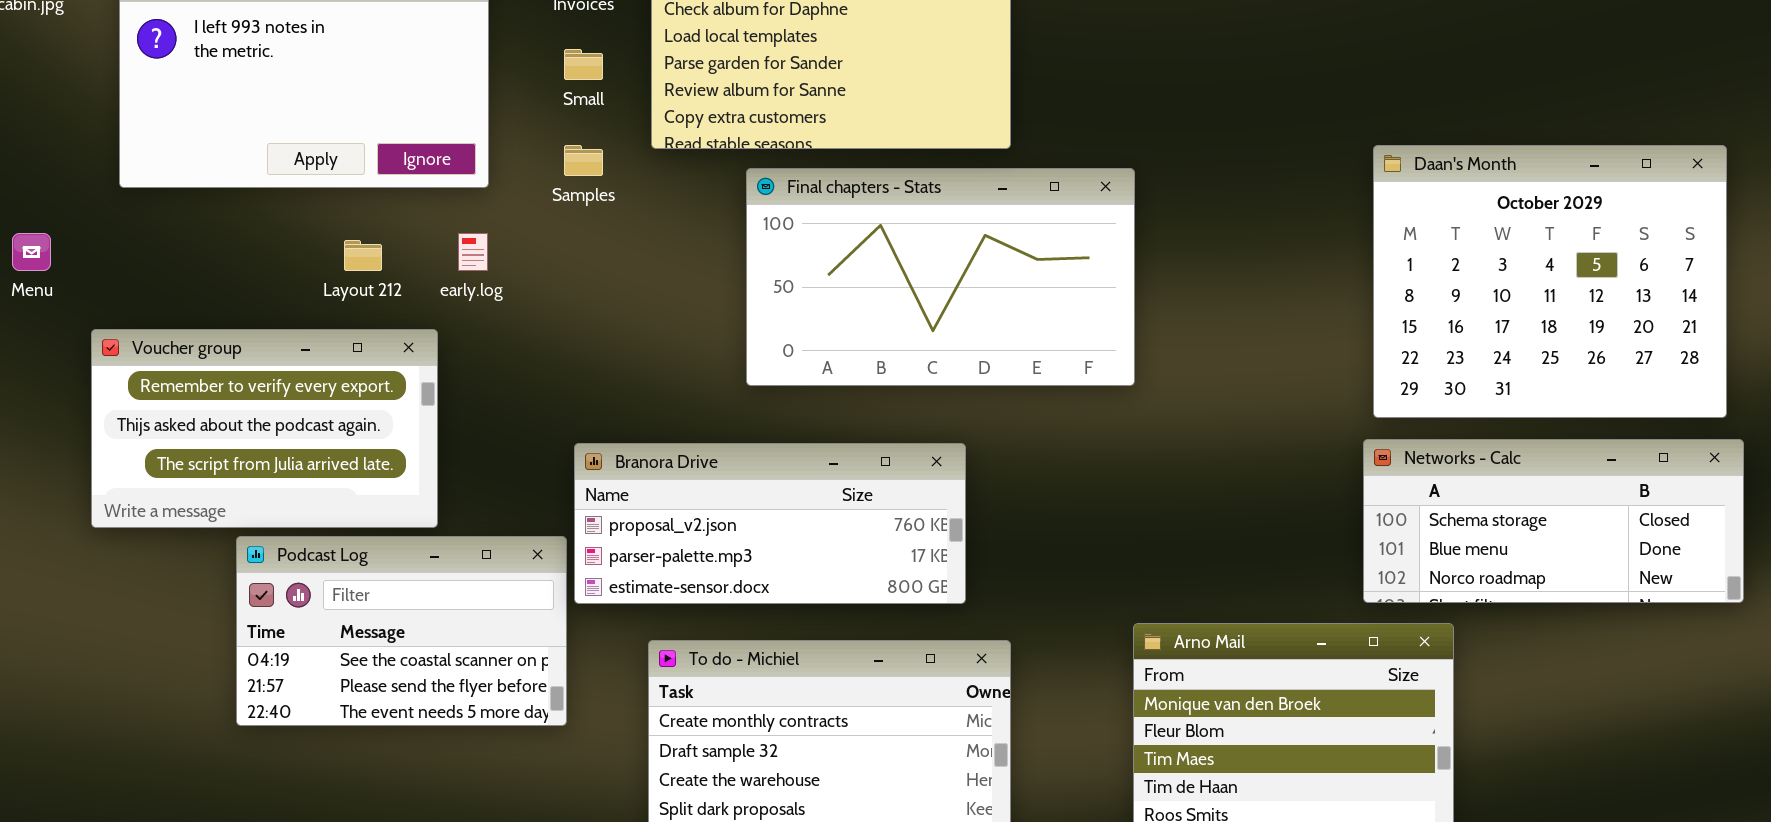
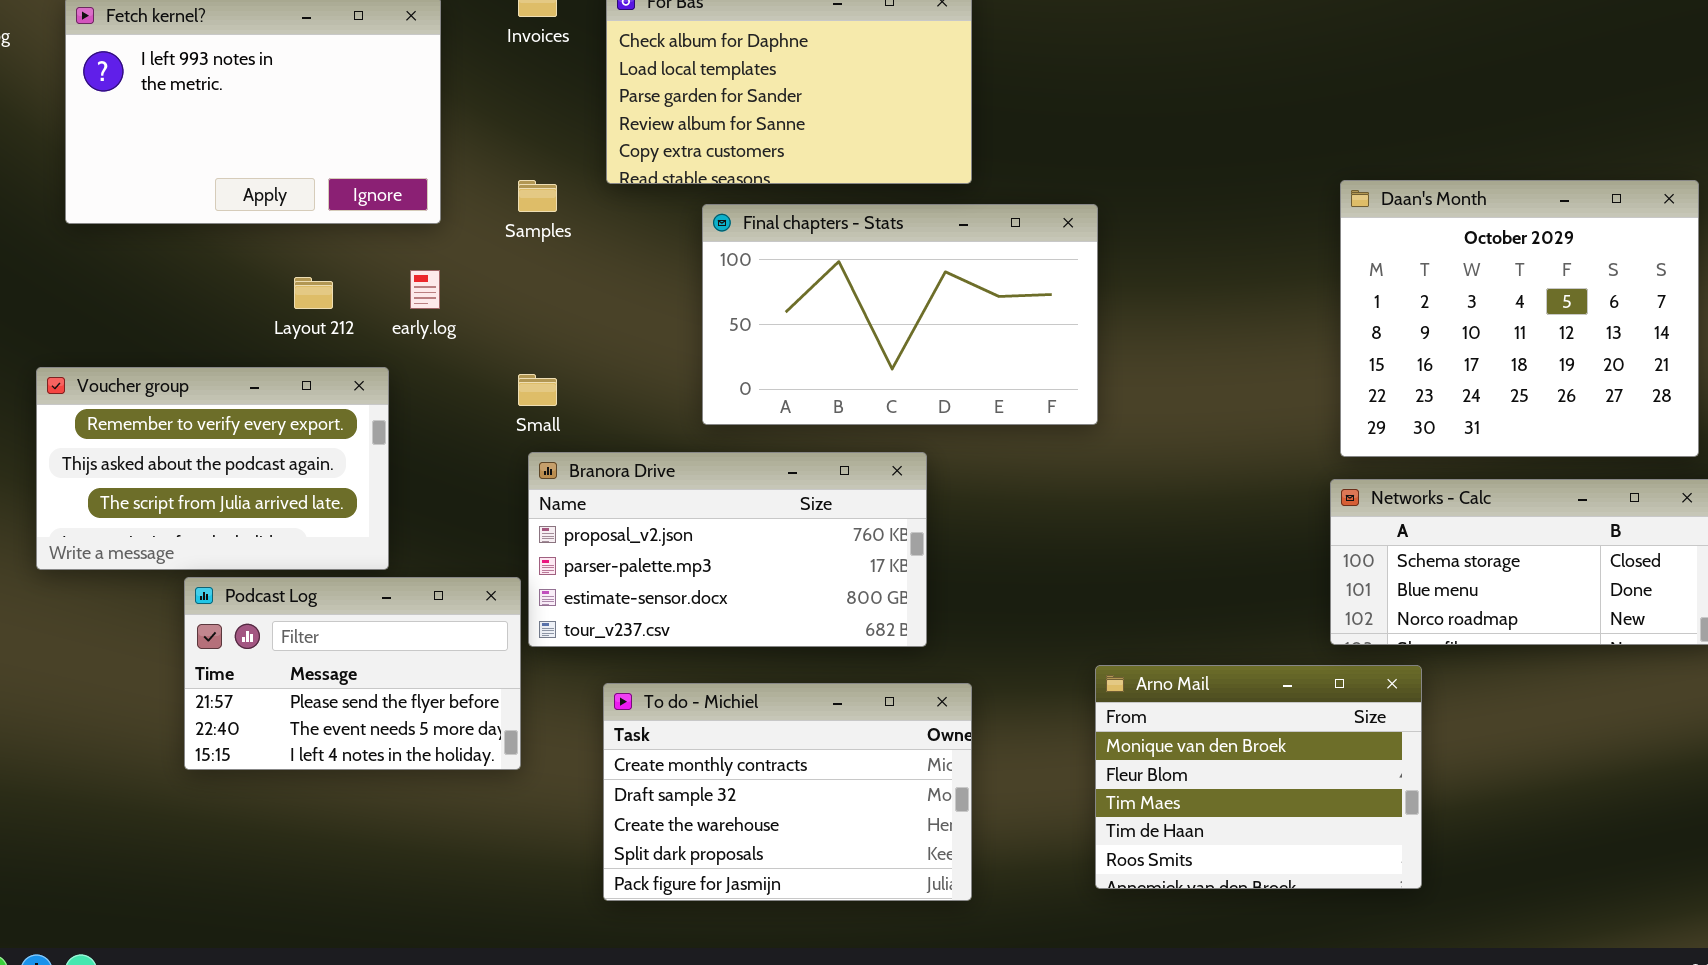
Small: [564,49,603,80] -> [518,374,557,406], moved
Branora Drive: [574,443,966,604] -> [528,452,927,647], resized
Podcast Log: [236,536,567,726] -> [184,577,521,770], scrolled down 1 row

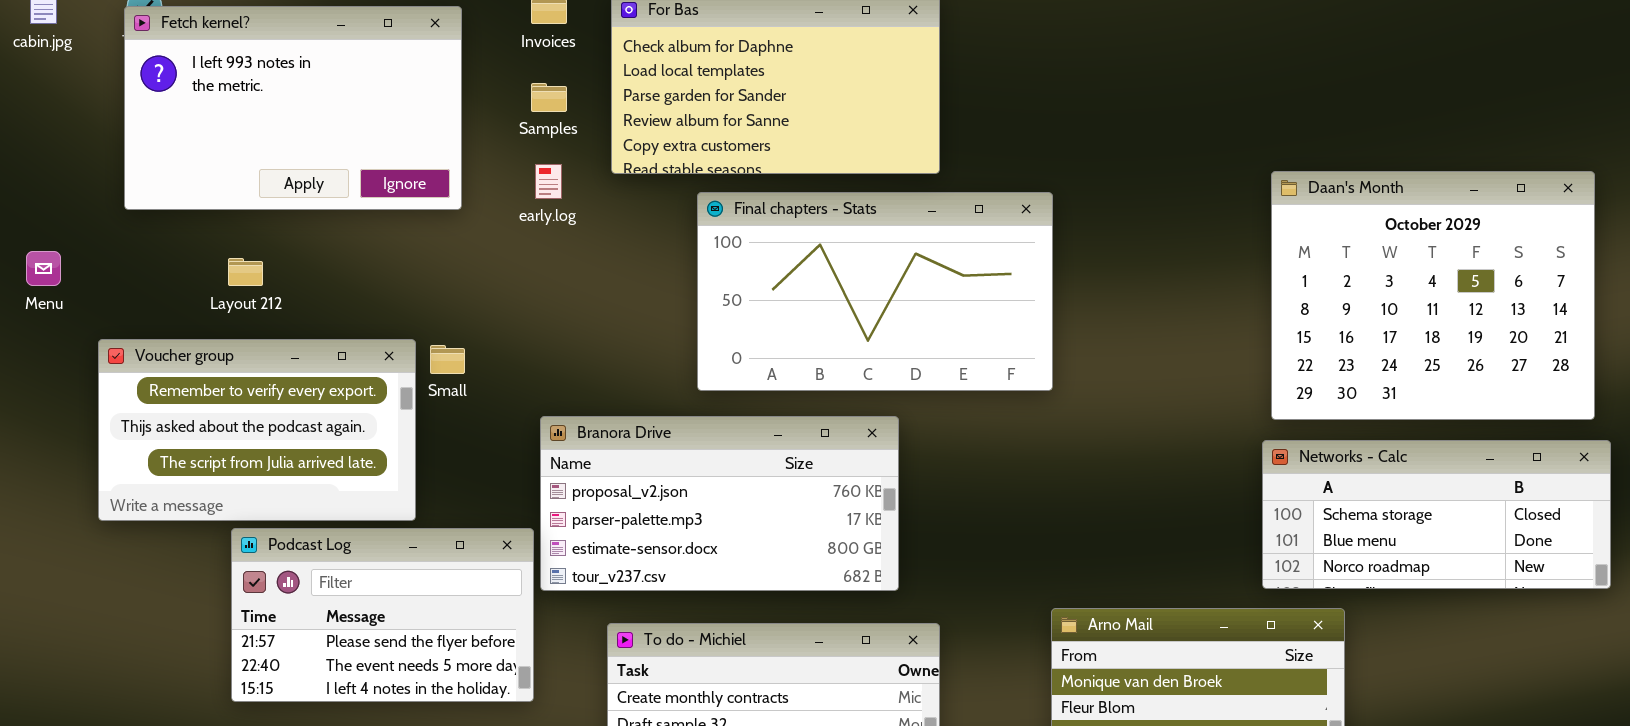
Samples: [518,180,557,212] -> [531,83,567,112], moved
early.log: [410,270,440,309] -> [535,164,562,199], moved
Layout 212: [294,277,333,309] -> [228,258,263,286], moved
Small: [518,374,557,406] -> [430,345,465,374], moved

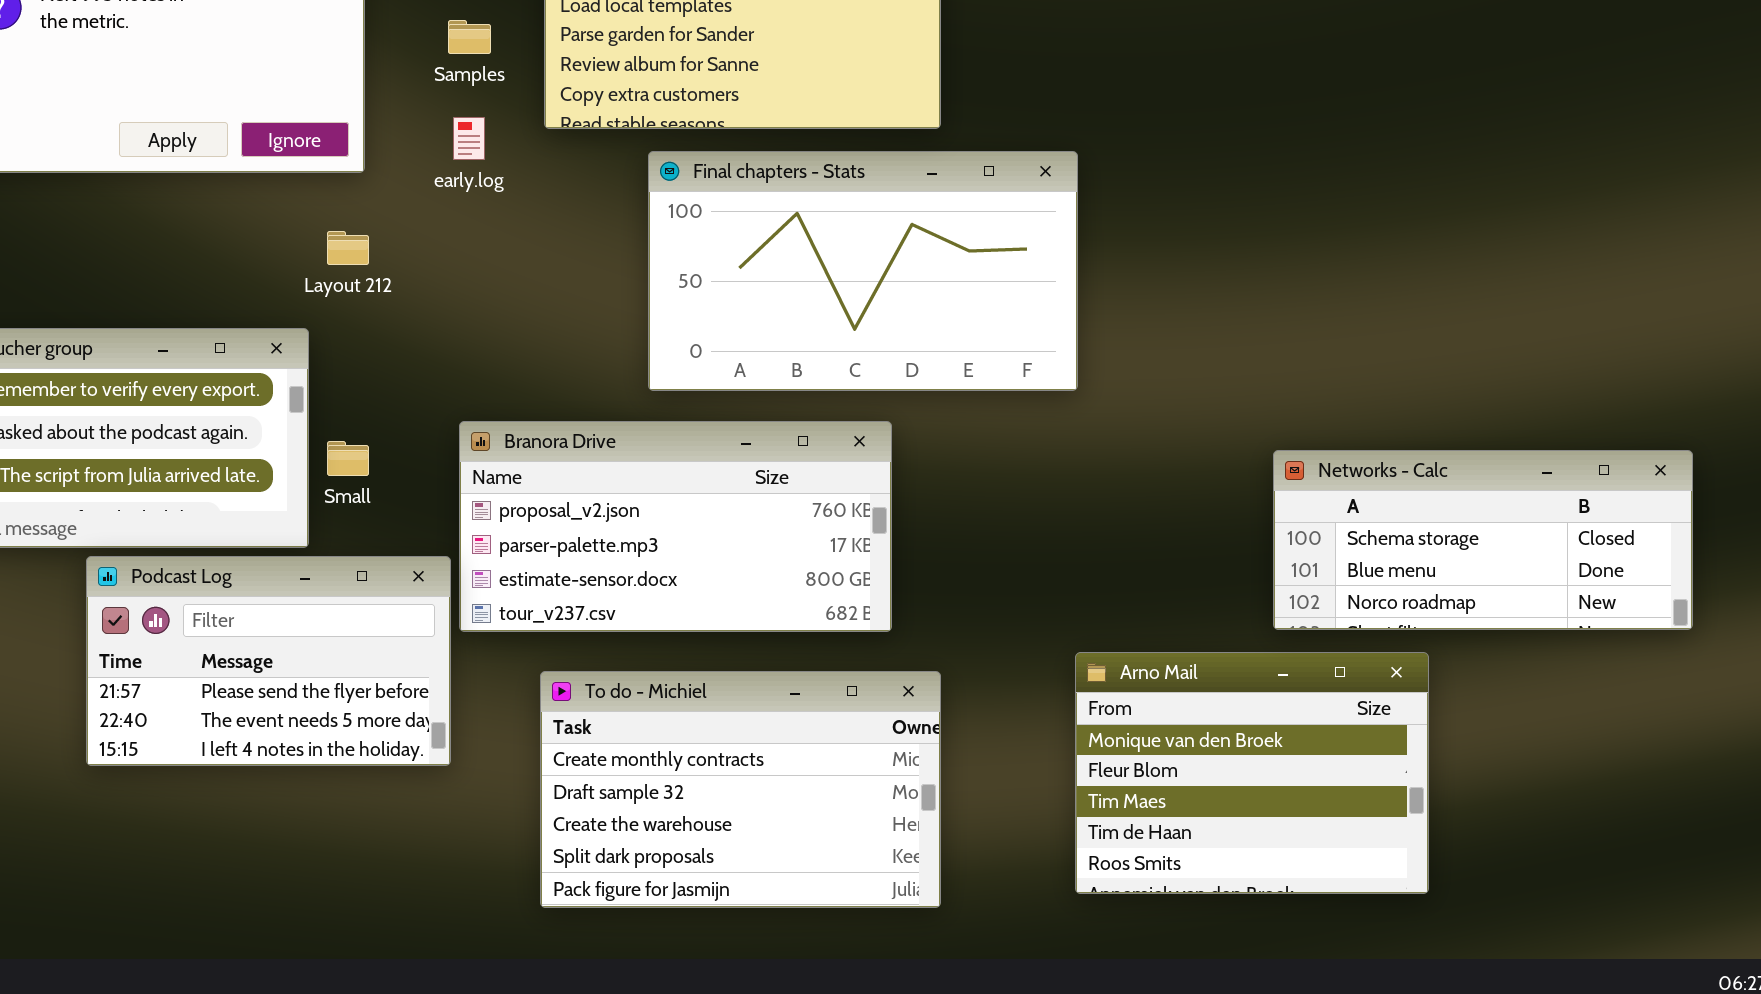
Daan's Month: [1271,171,1595,420] -> none, closed
Layout 212: [228,258,263,286] -> [327,231,369,265], moved
Small: [430,345,465,374] -> [327,441,369,476], moved
Networks - Calc: [1262,440,1611,589] -> [1273,450,1693,630], moved

